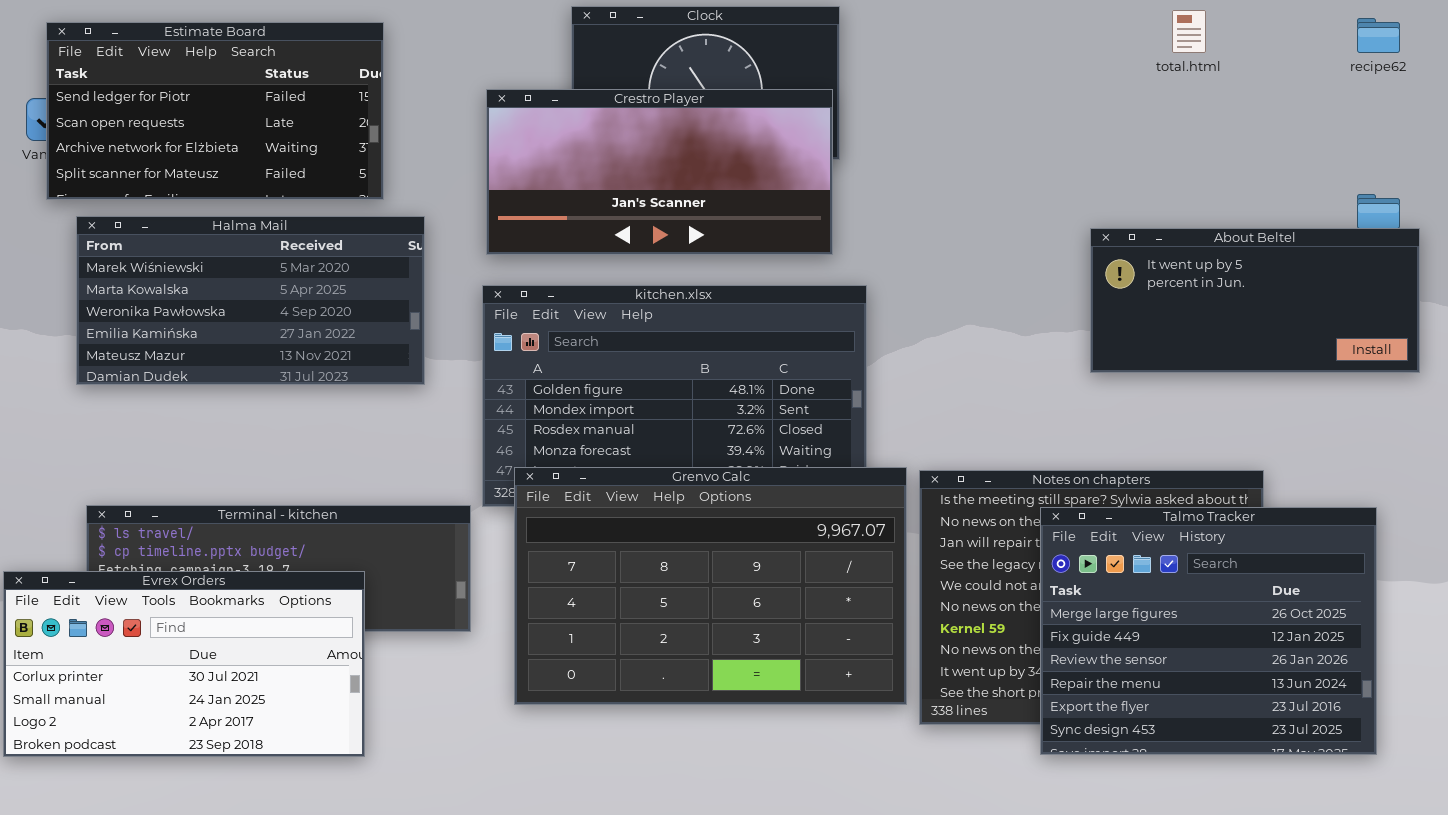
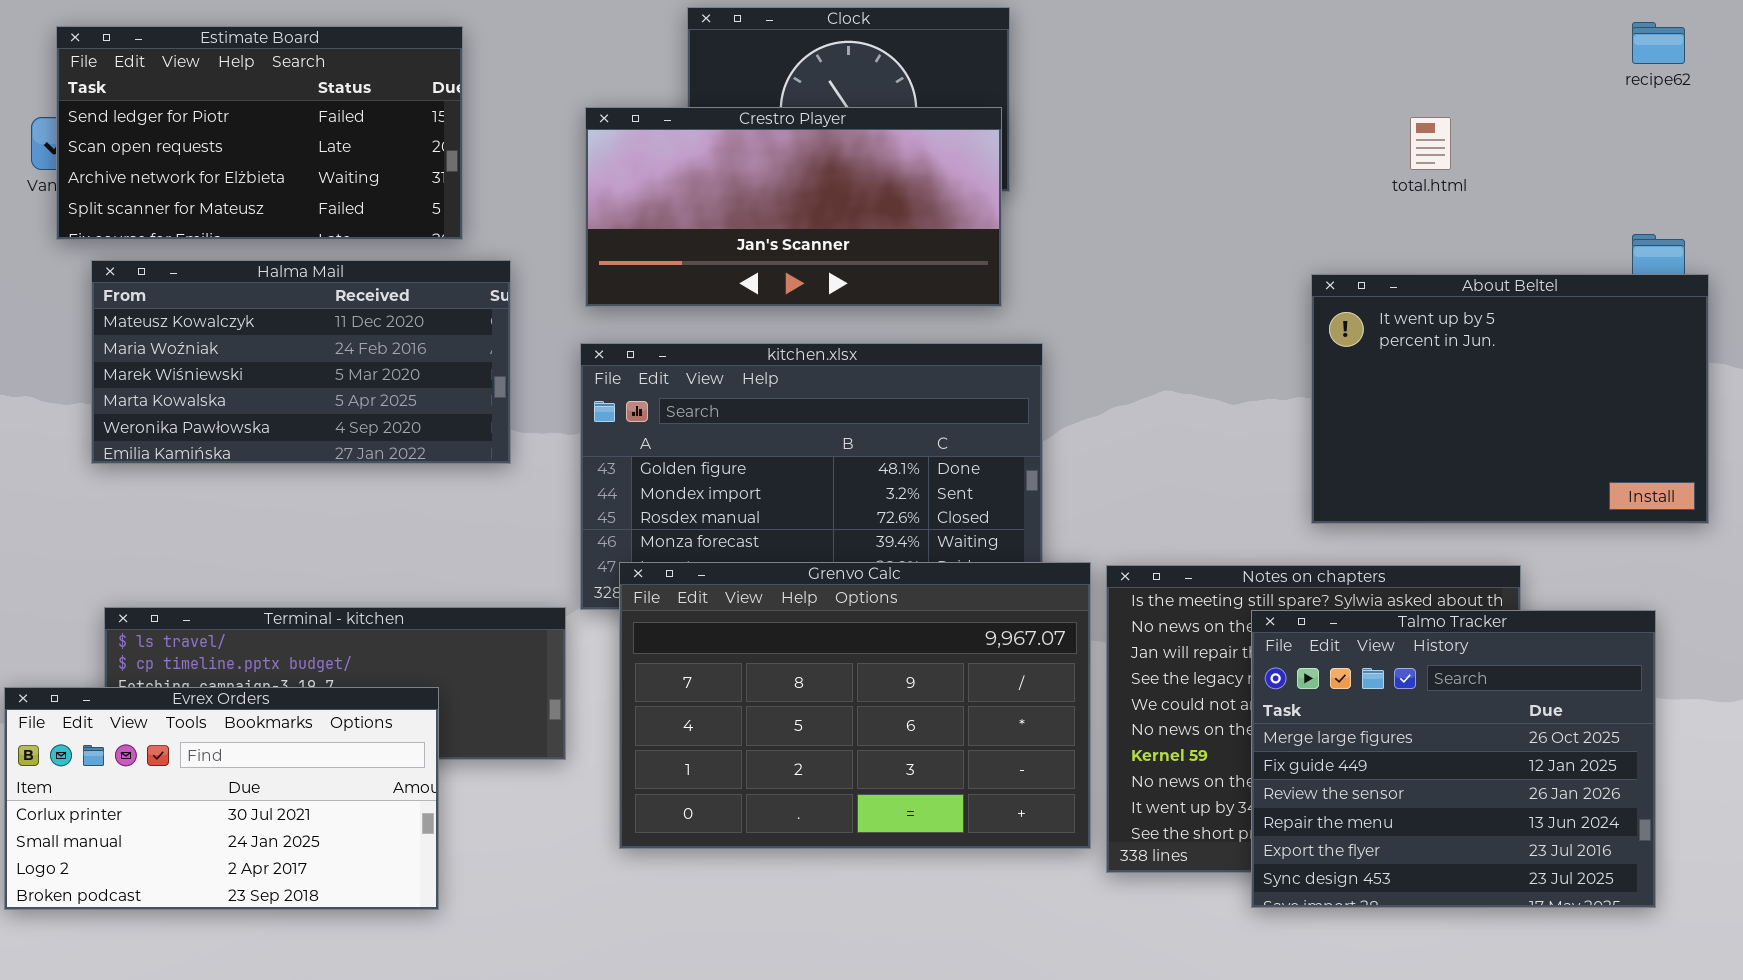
total.html: [1172,10,1206,53] -> [1410,117,1451,170], moved
Halma Mail: [76,216,425,385] -> [91,260,511,464], scrolled up 2 rows
About Beltel: [1090,228,1420,373] -> [1311,274,1709,524], resized

